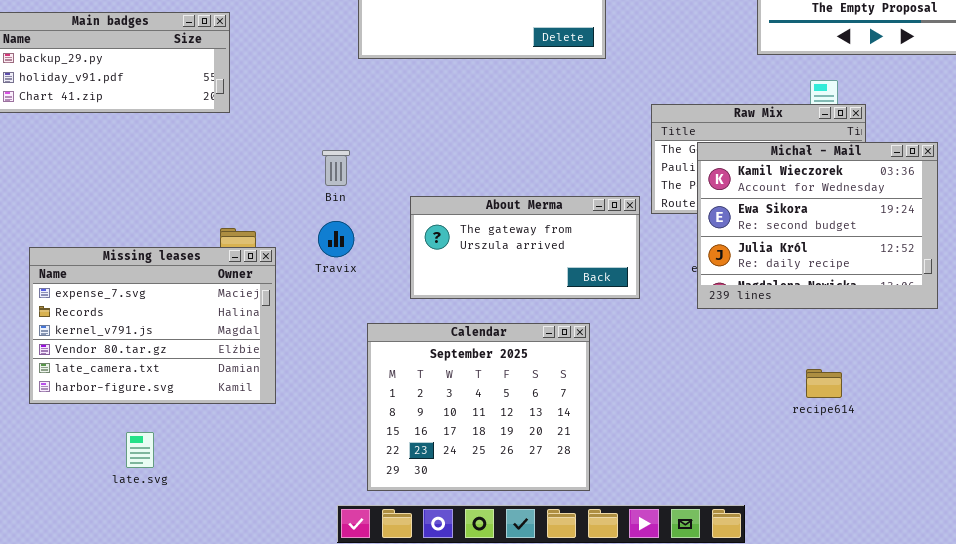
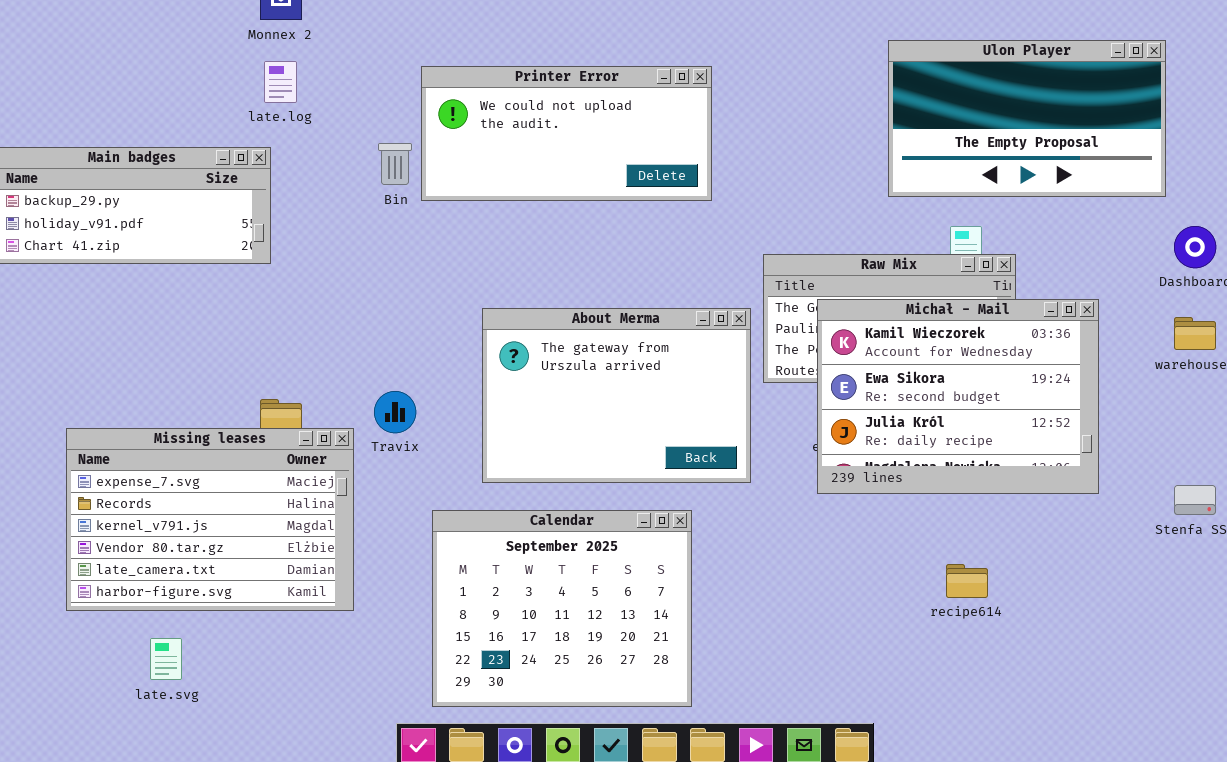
Bin: [322,150,350,186] -> [378,143,412,185], moved
About Merma: [410,196,640,299] -> [482,308,751,483], resized
Missing leases: [29,247,276,404] -> [66,428,354,611], moved

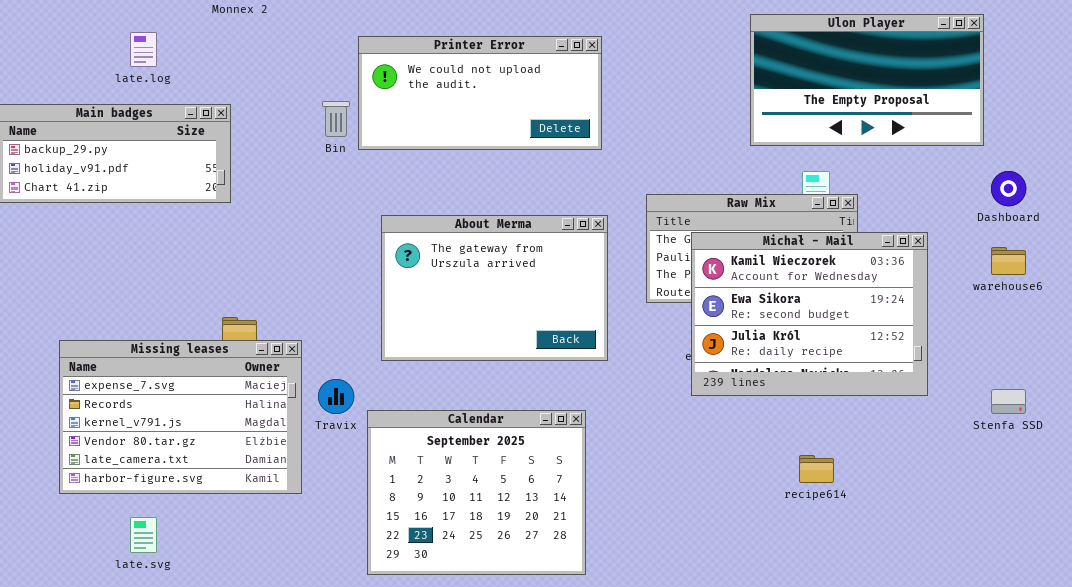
late.log: [264,61,297,103] -> [130,32,157,67], moved
About Merma: [482,308,751,483] -> [381,215,608,361], moved
Travix: [374,391,416,433] -> [318,379,354,414], moved

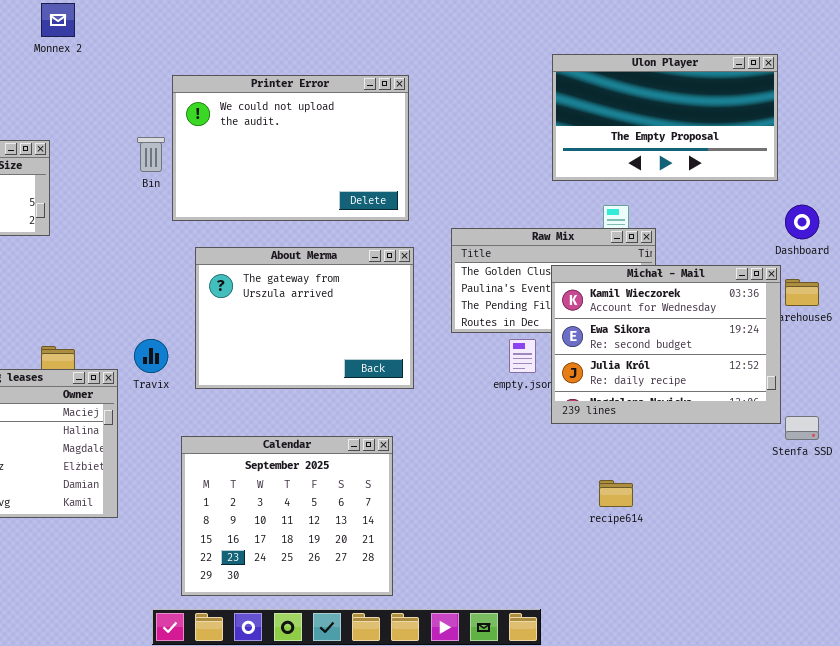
Printer Error: [358,36,602,150] -> [172,75,409,221], resized
Michał - Mail: [691,232,928,396] -> [551,265,781,424], moved
Travix: [318,379,354,414] -> [134,339,168,373], moved

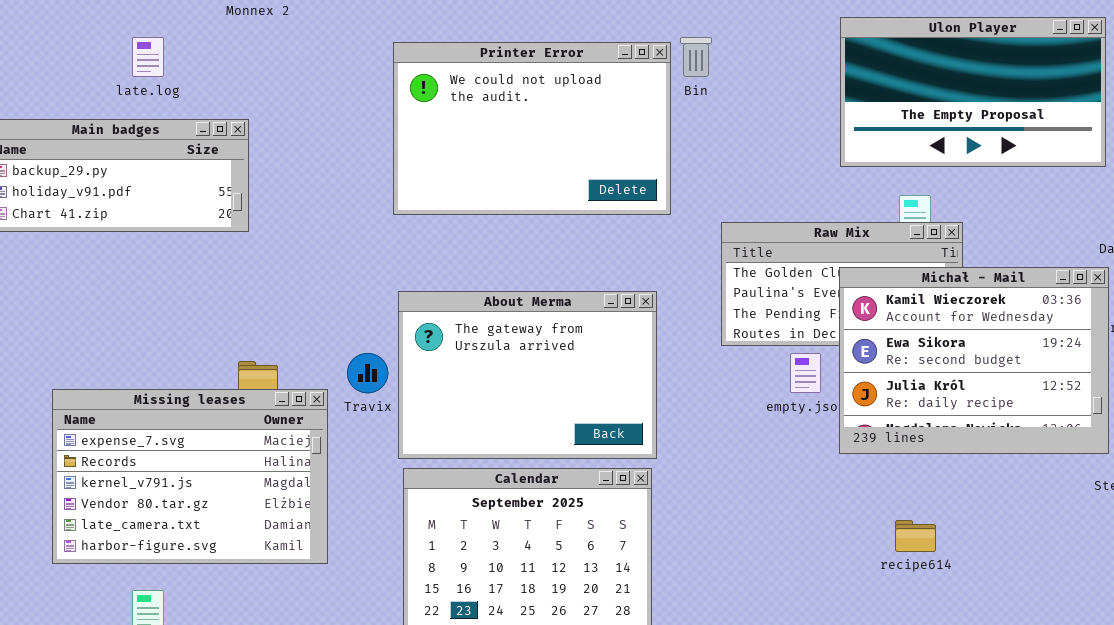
Bin: [137,137,165,172] -> [680,37,712,77], moved
About Merma: [195,247,414,389] -> [398,291,657,459], moved

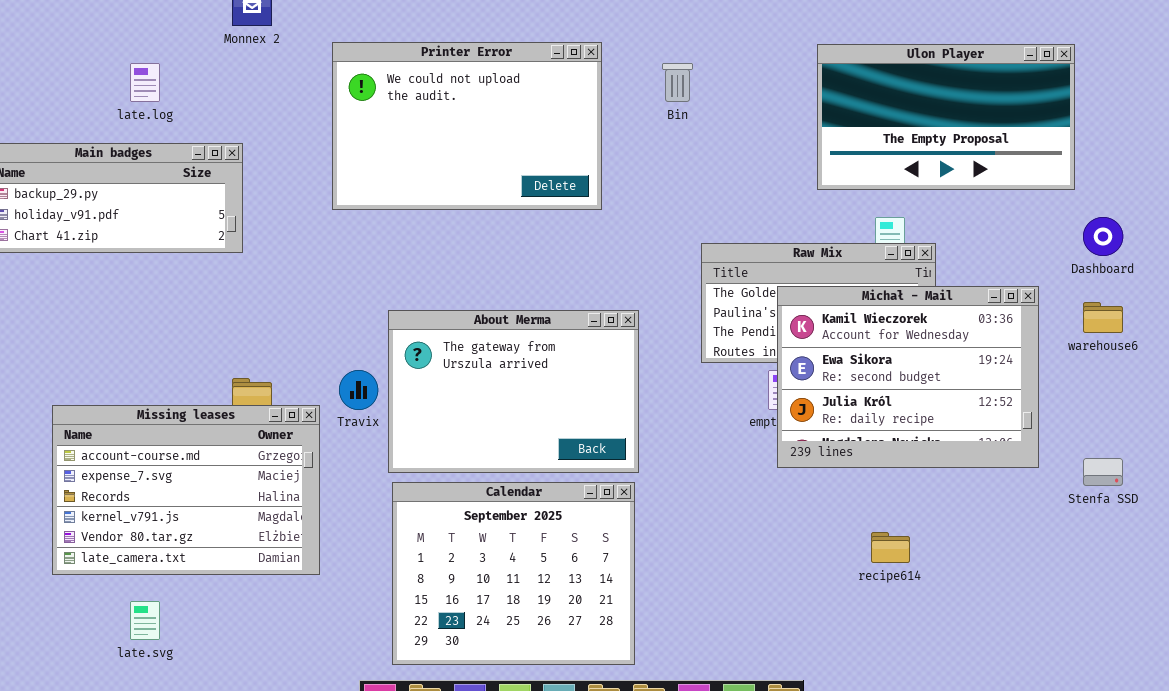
Printer Error: [393,42,671,215] -> [332,42,602,210], moved
Michał - Mail: [839,267,1109,454] -> [777,286,1039,468], moved
Missing leases: [52,389,328,564] -> [52,405,320,575], scrolled up 1 row

